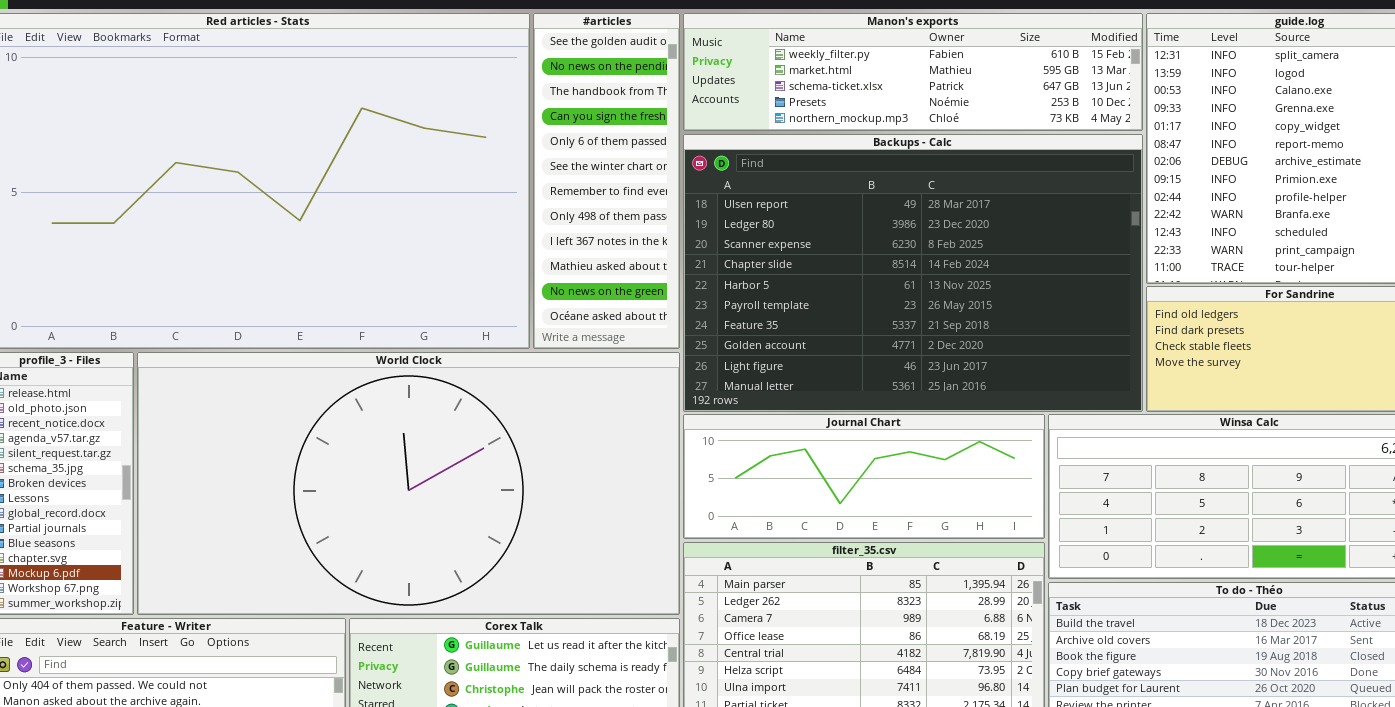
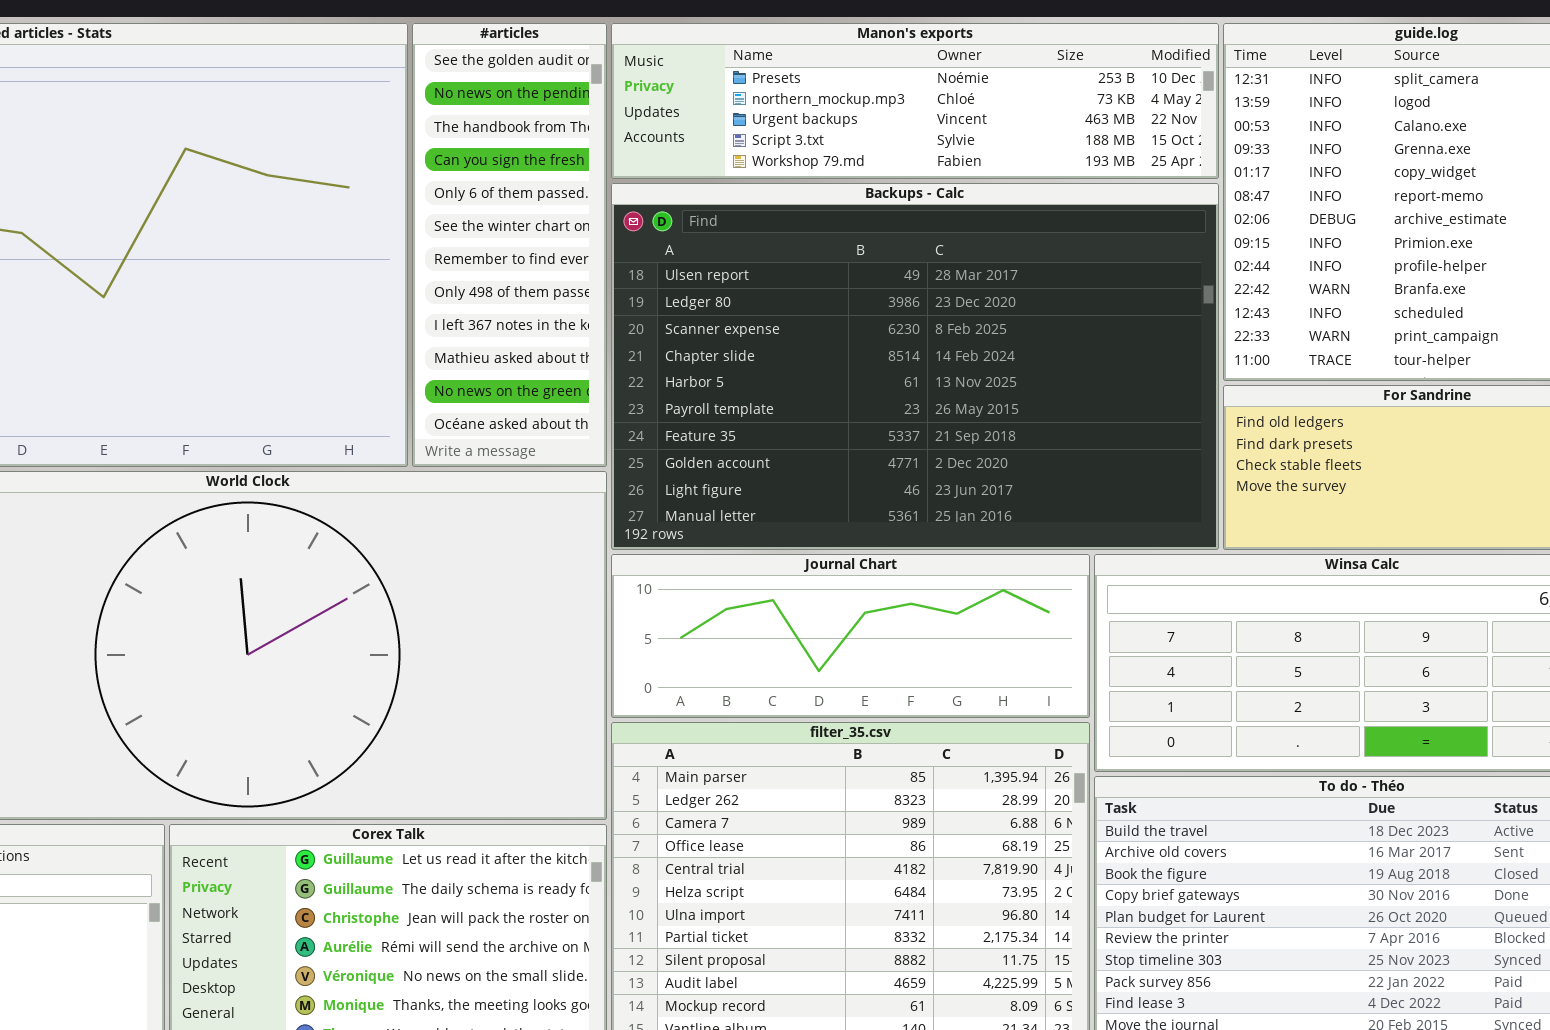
Manon's exports: [683,13,1143,131] -> [611,23,1219,179], scrolled down 3 rows

